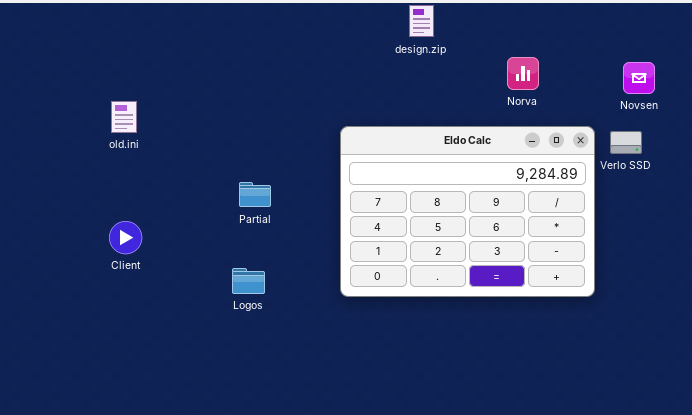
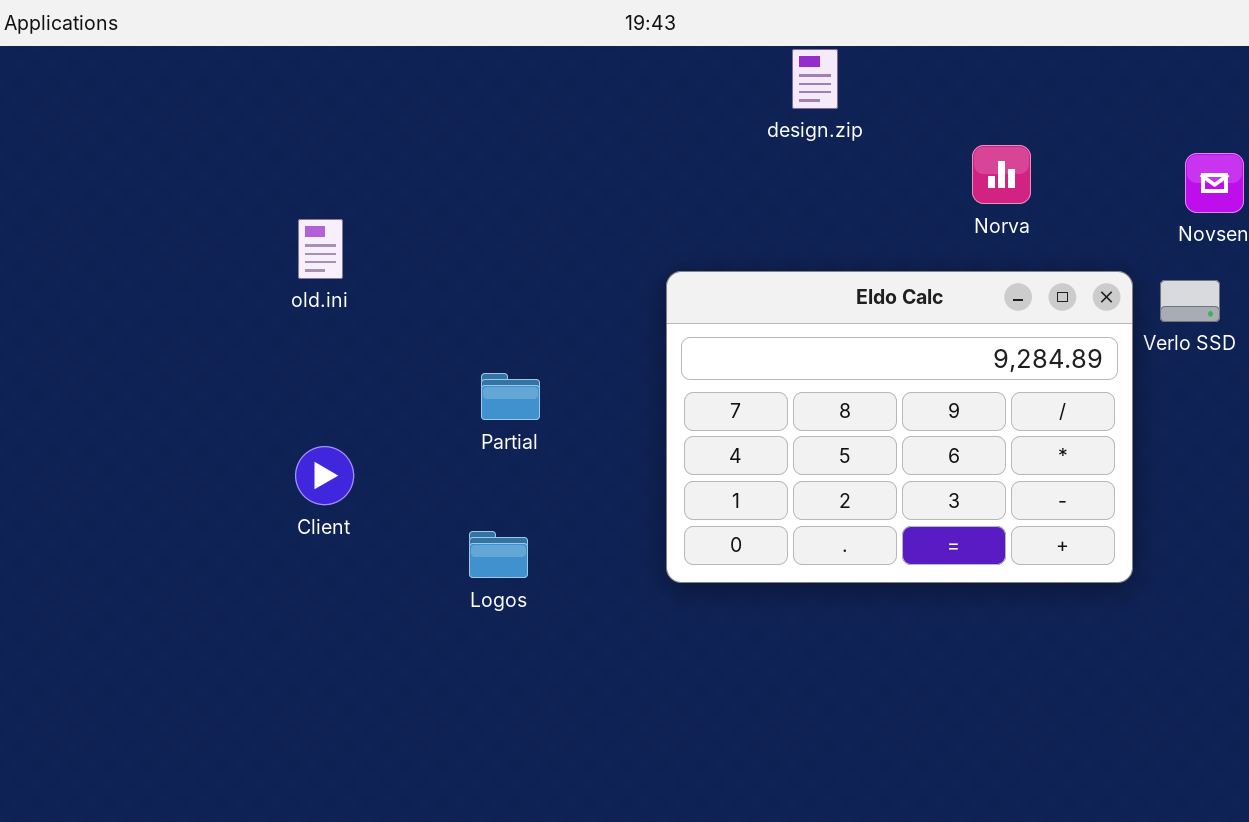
old.ini: [111,101,137,133] -> [298,219,343,279], moved
Client: [109,221,142,254] -> [295,446,354,505], moved

